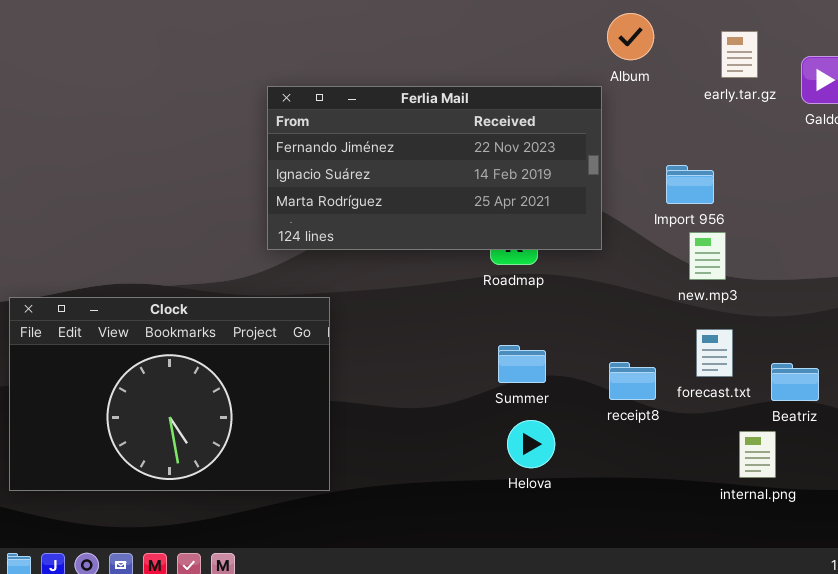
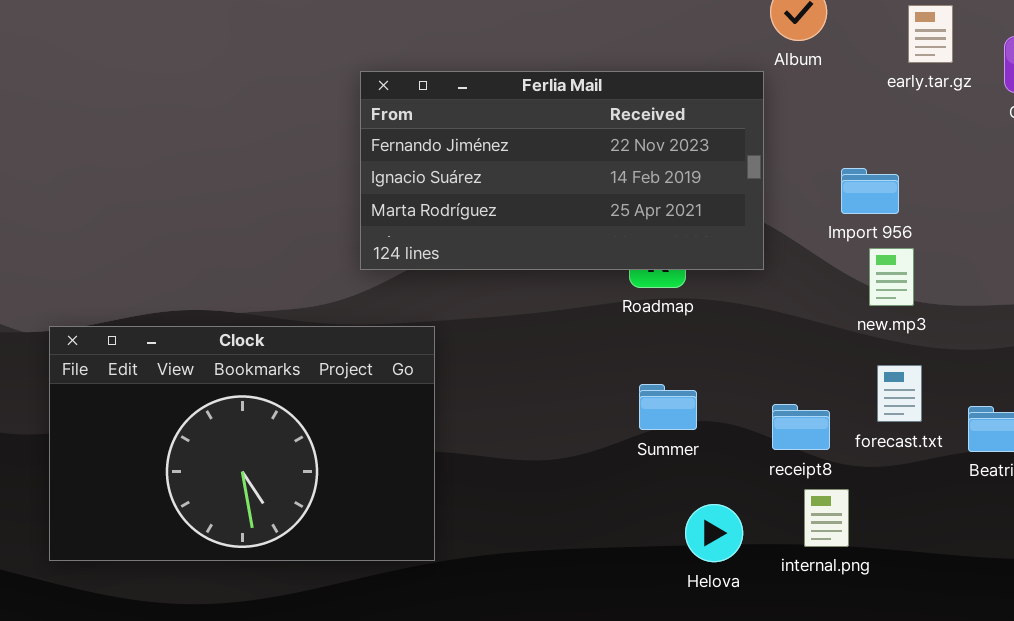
Helova: [507,420,555,468] -> [685,504,743,562], moved
internal.png: [739,431,776,478] -> [804,489,849,547], moved

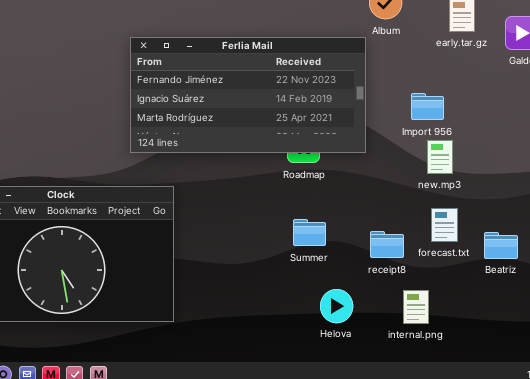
internal.png: [804,489,849,547] -> [403,290,429,324], moved

